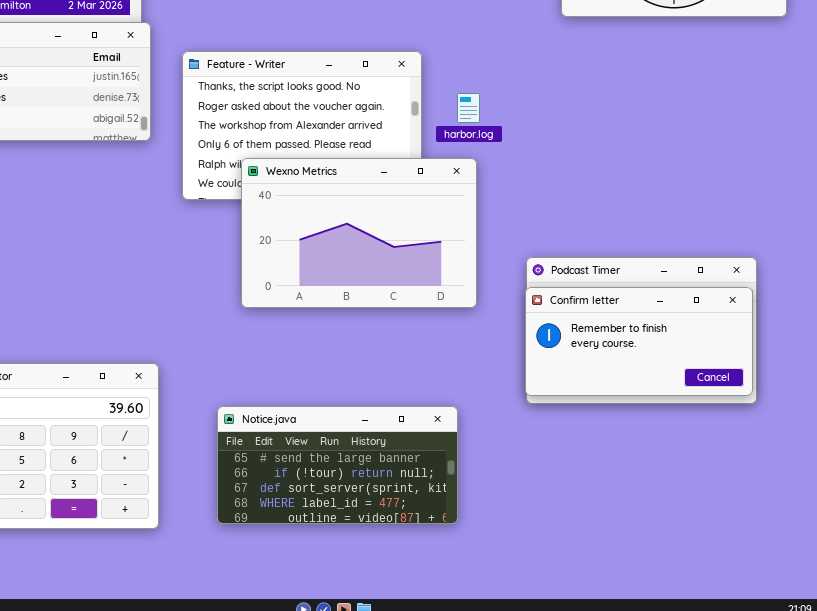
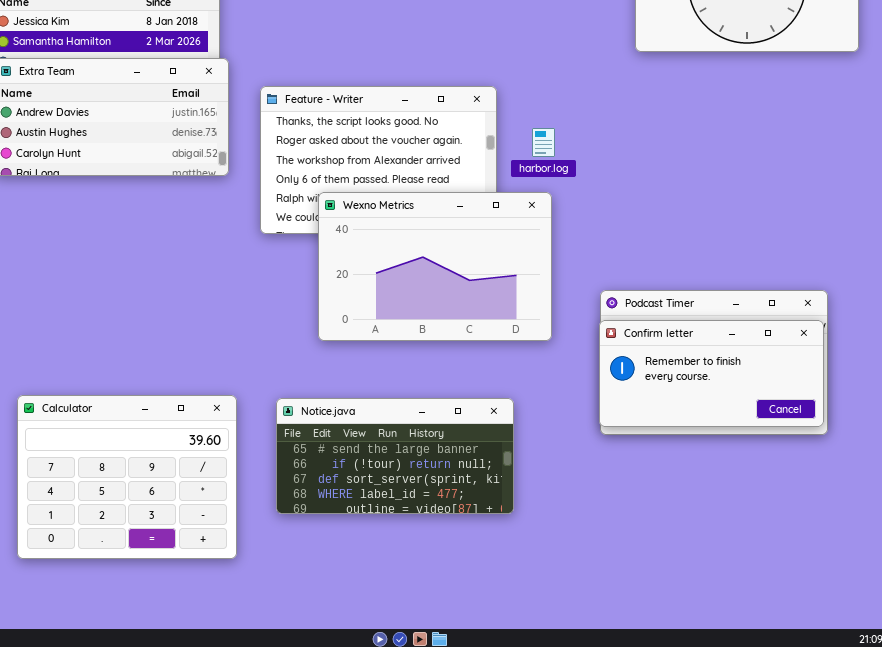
Notice.java: [217,406,458,524] -> [276,398,514,514], moved

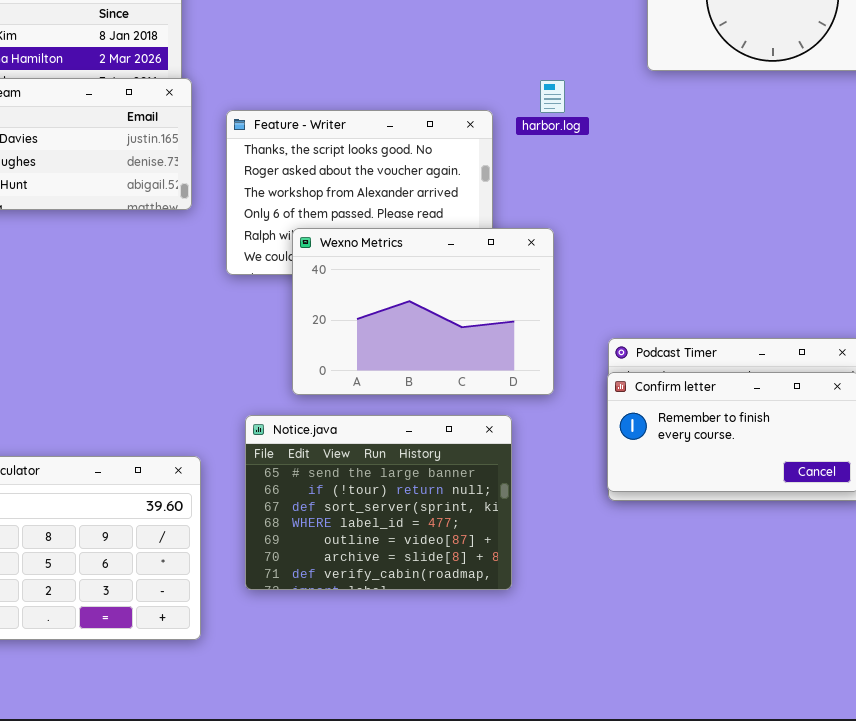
harbor.log: [532,128,555,157] -> [540,80,565,113], moved
Notice.java: [276,398,514,514] -> [245,415,512,590], resized

